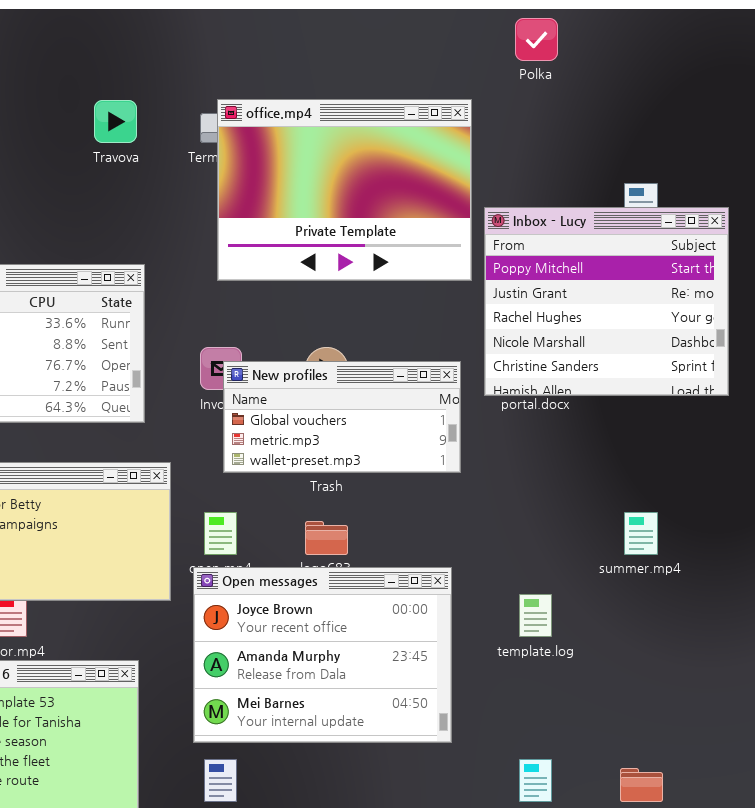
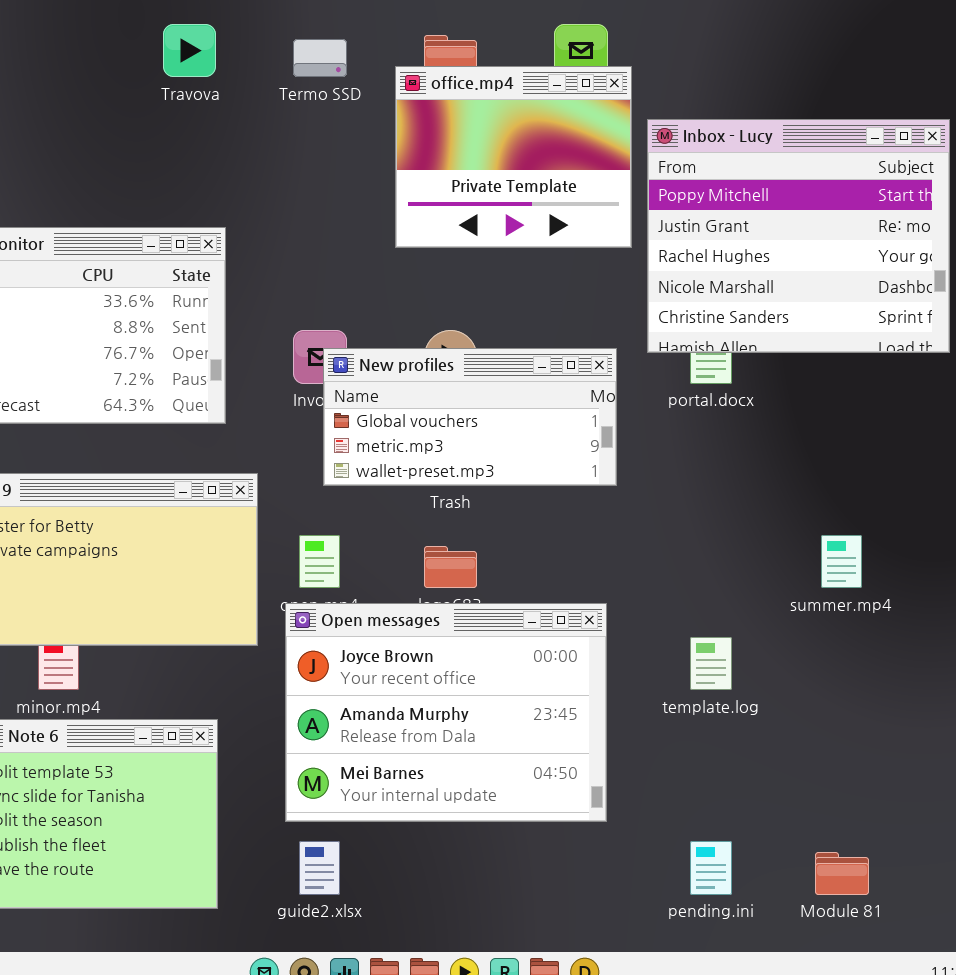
office.mp4: [217,99,472,281] -> [395,66,632,248], resized
Inbox - Lucy: [484,207,729,396] -> [647,119,950,353], moved

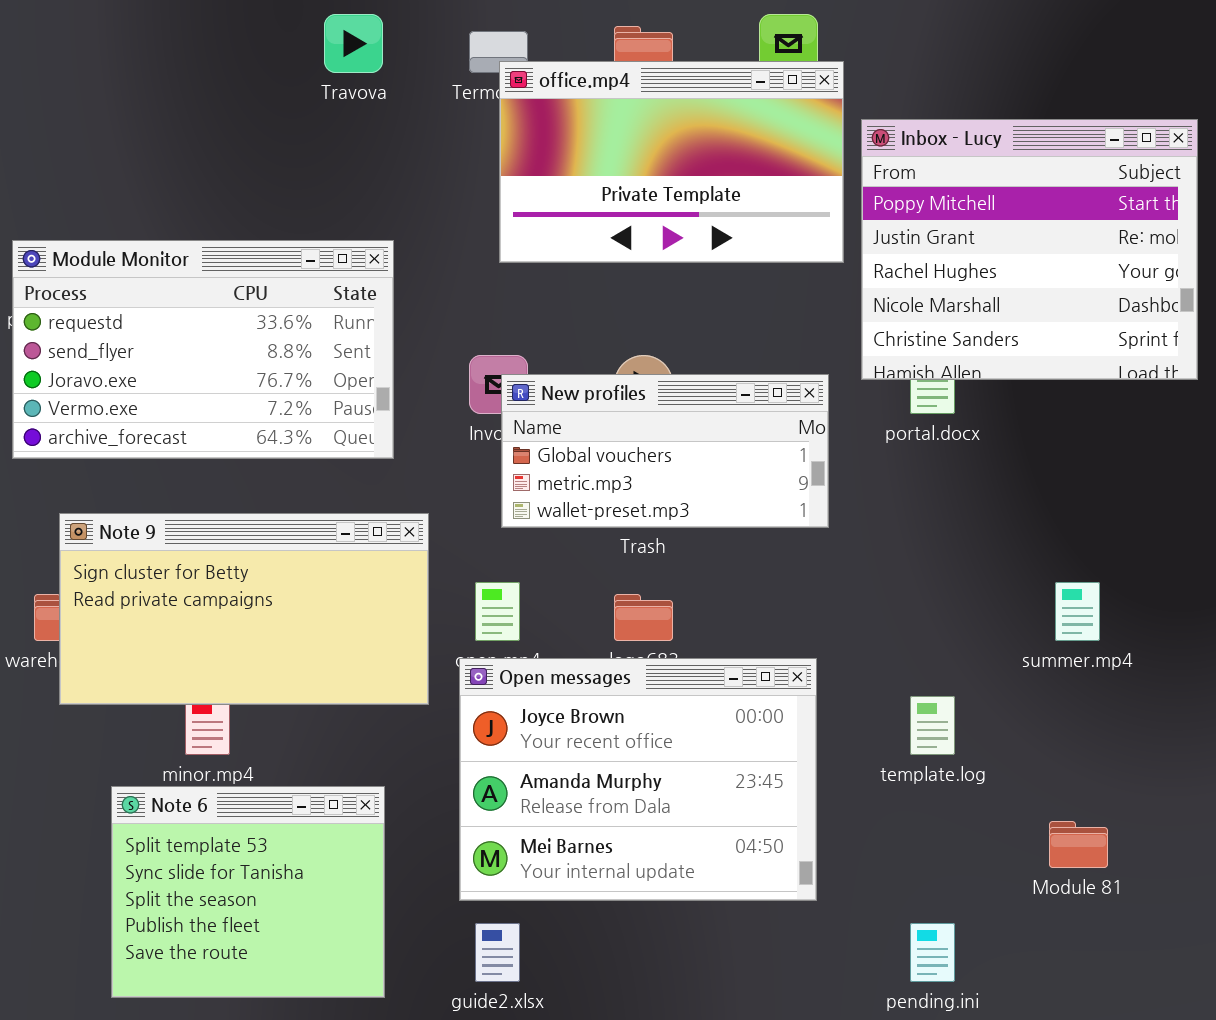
office.mp4: [395,66,632,248] -> [499,61,844,263], resized
Module 81: [815,852,869,895] -> [1049,821,1108,868], moved

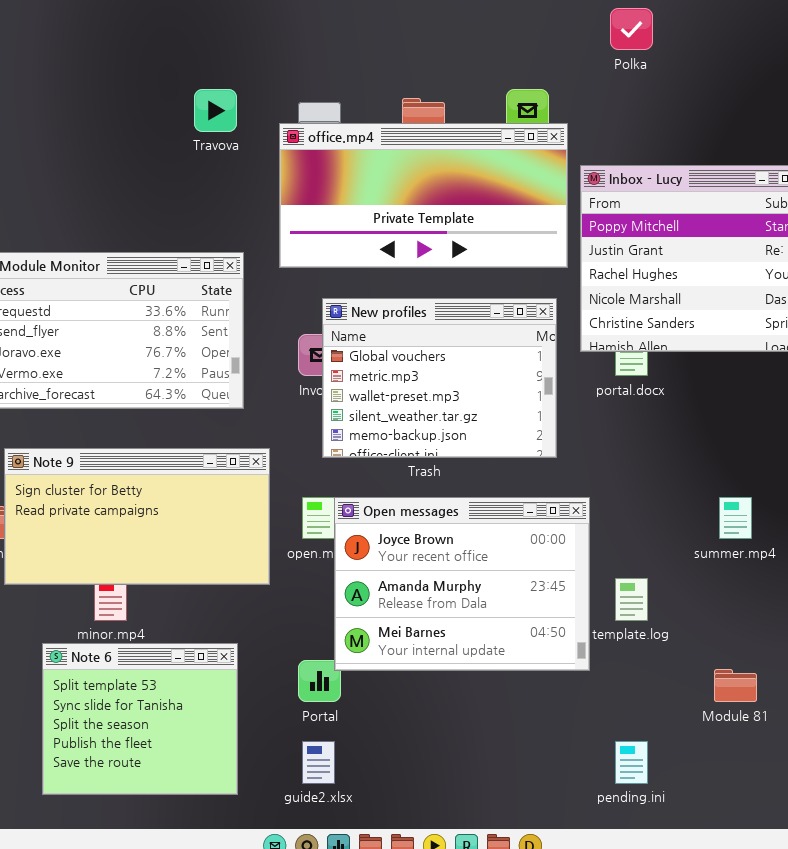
office.mp4: [499,61,844,263] -> [279,123,568,268], resized
New profiles: [501,374,829,528] -> [322,298,557,458], resized
Open messages: [459,658,817,901] -> [334,497,590,671], moved

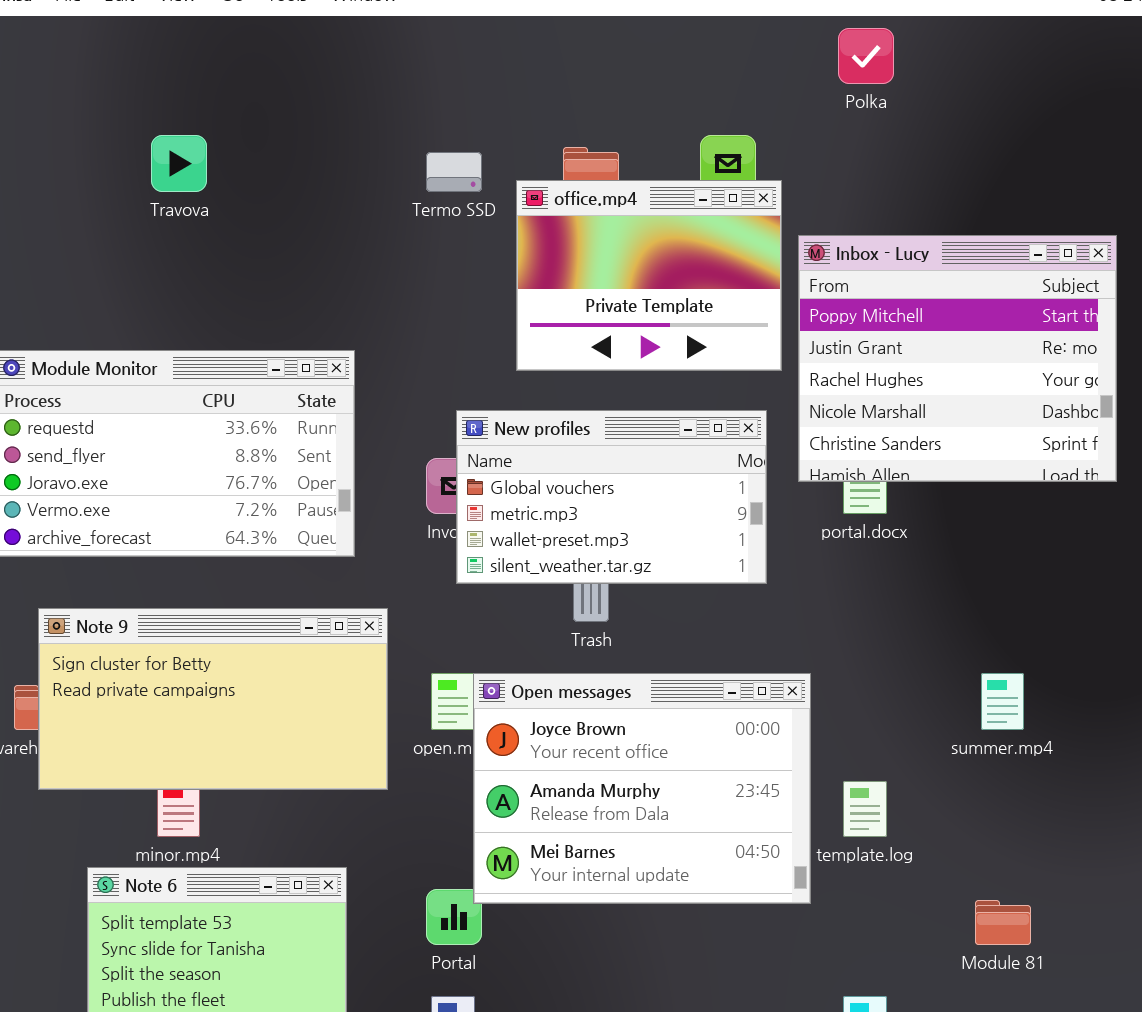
Travova: [194,89,237,132] -> [151,135,207,192], moved
office.mp4: [279,123,568,268] -> [516,180,782,371], resized
New profiles: [322,298,557,458] -> [456,410,767,584], resized

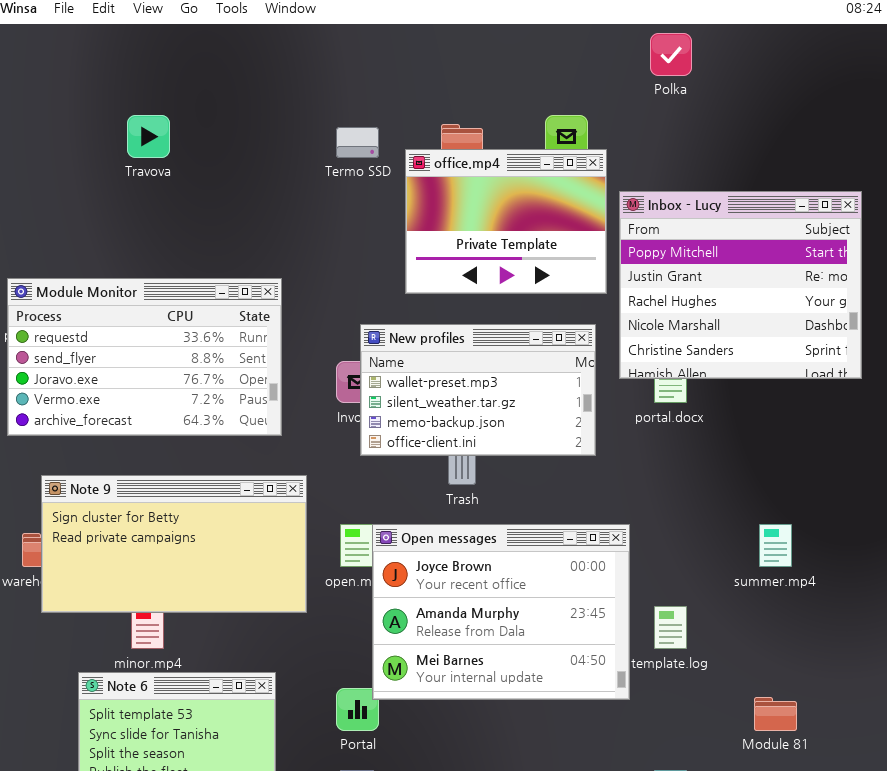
New profiles: [456,410,767,584] -> [360,324,596,456], scrolled down 2 rows

